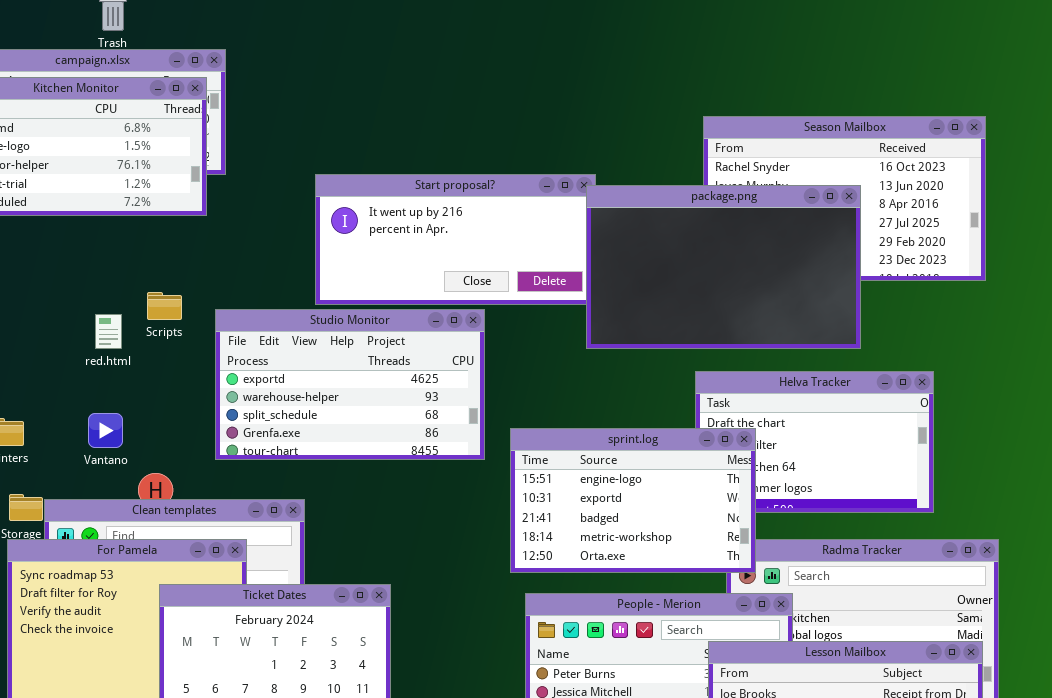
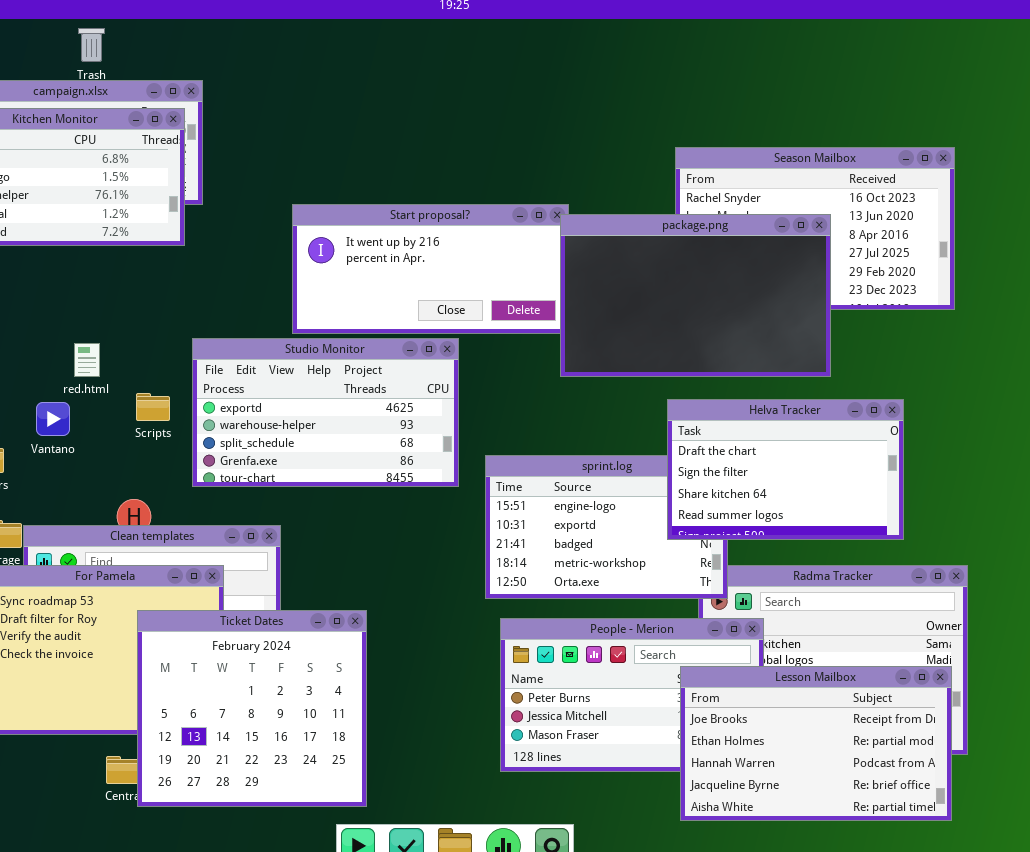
Scripts: [147,292,182,320] -> [136,393,170,421], moved
Helva Tracker: [695,371,934,513] -> [667,399,904,540], raised
Vantano: [88,413,123,448] -> [36,402,70,436], moved

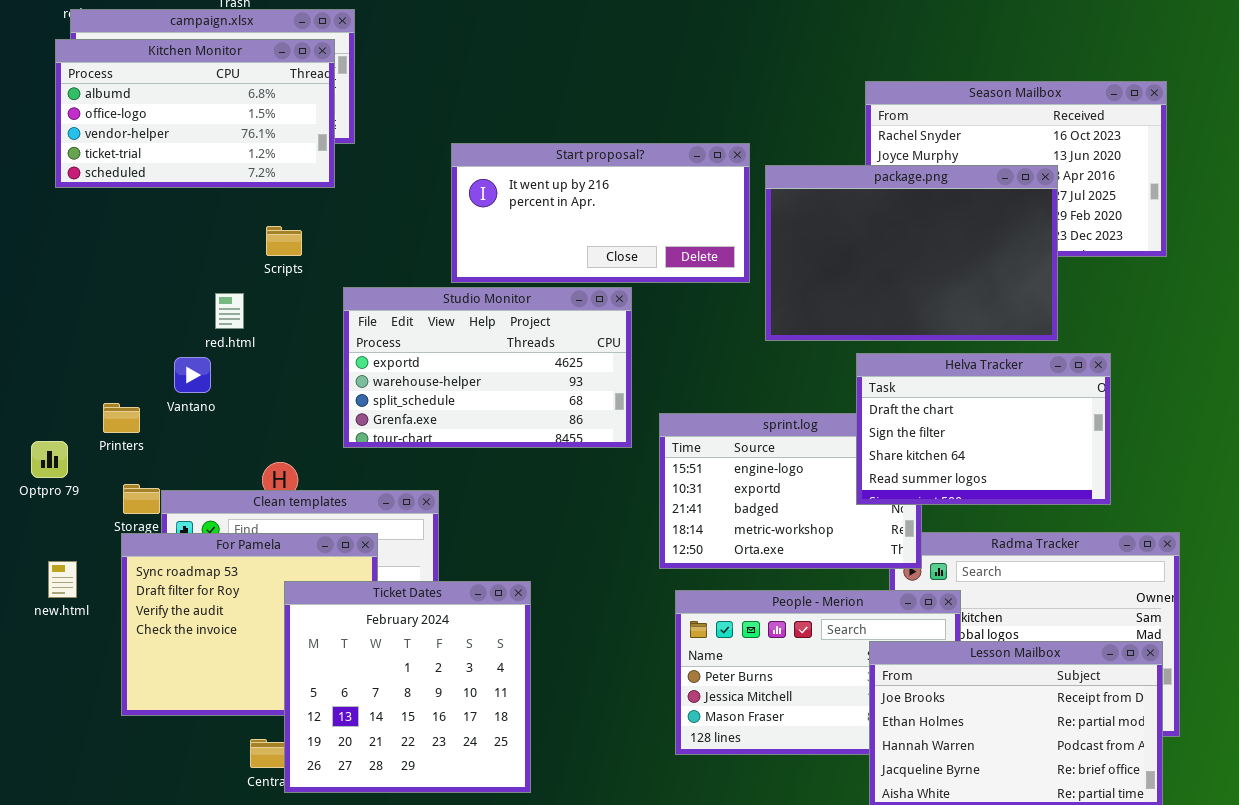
package.png: [560,214,831,377] -> [765,165,1058,341], moved
Scripts: [136,393,170,421] -> [266,226,302,256], moved

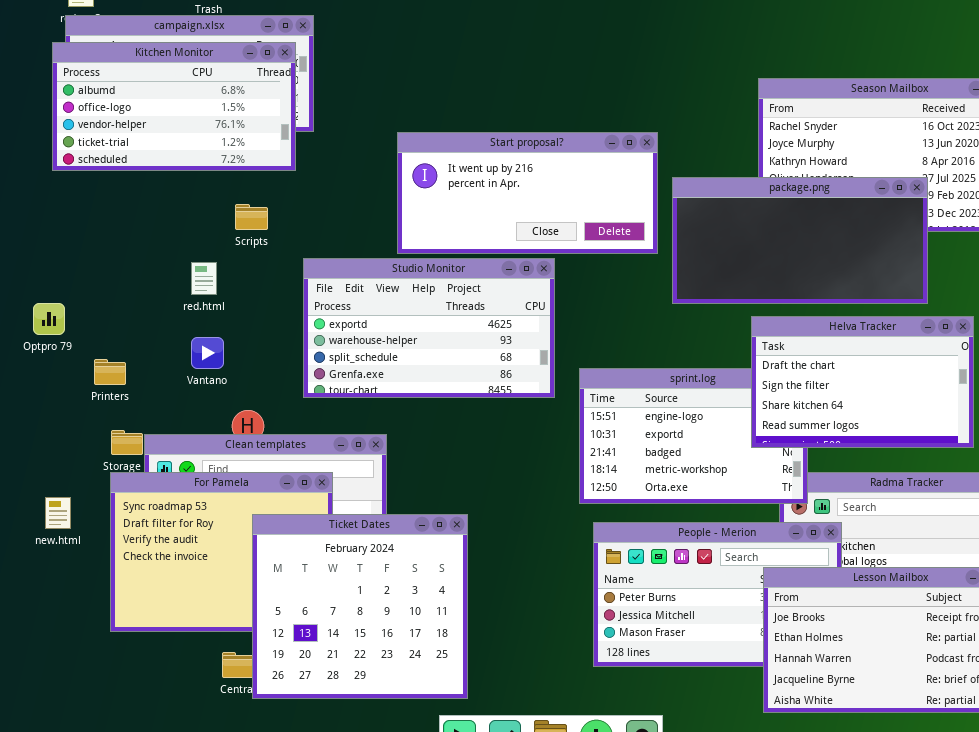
package.png: [765,165,1058,341] -> [672,177,928,304], resized
Vantano: [174,357,211,393] -> [191,337,224,369], moved
Optpro 79: [31,441,68,478] -> [33,303,65,335], moved

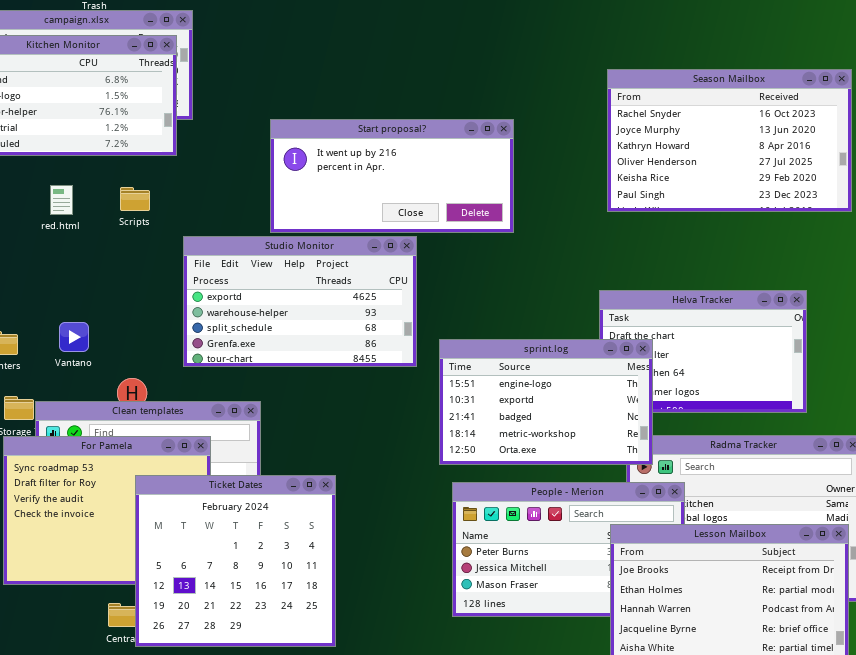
package.png: [672,177,928,304] -> none, closed
red.html: [191,262,217,295] -> [50,185,73,215], moved
Vantano: [191,337,224,369] -> [59,322,89,352], moved
sprint.log: [579,368,808,504] -> [439,339,653,465], raised

